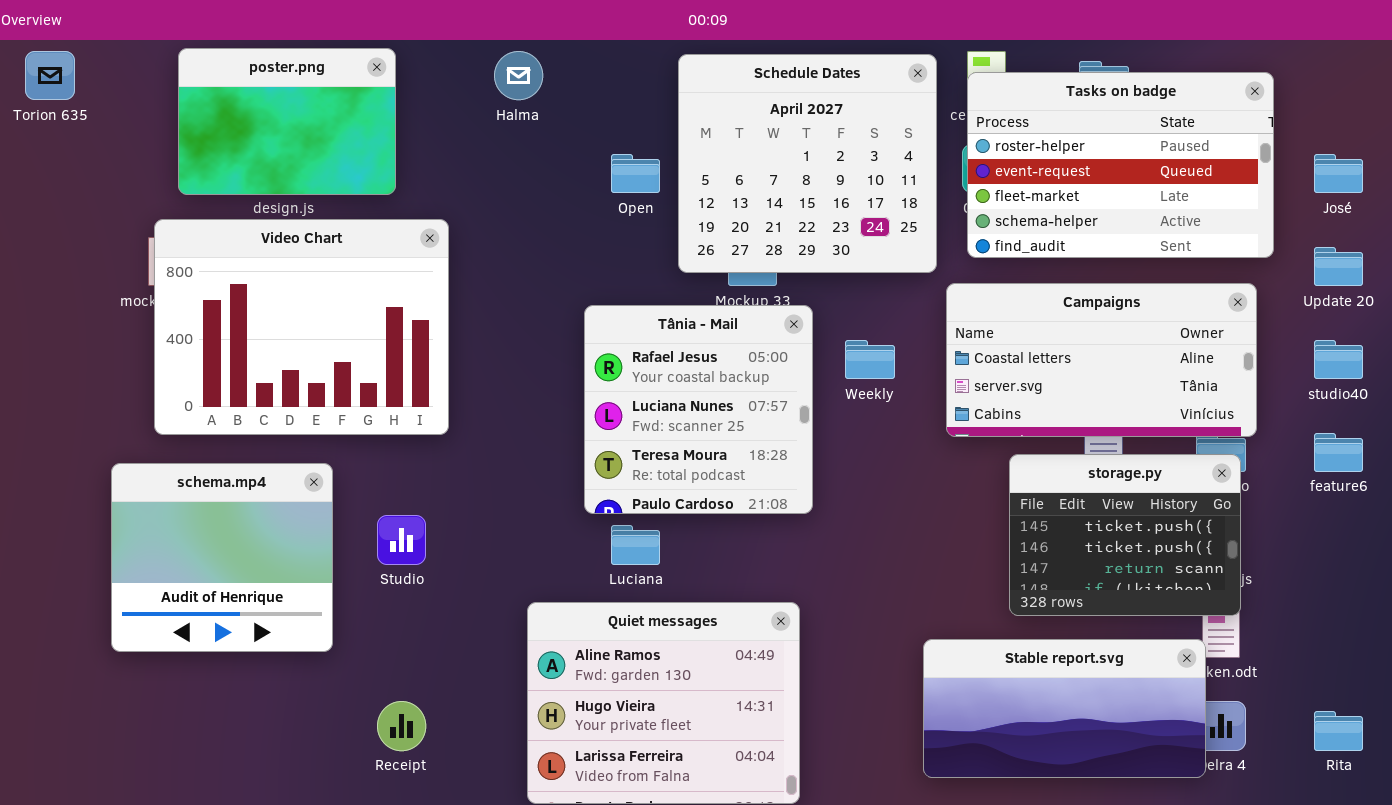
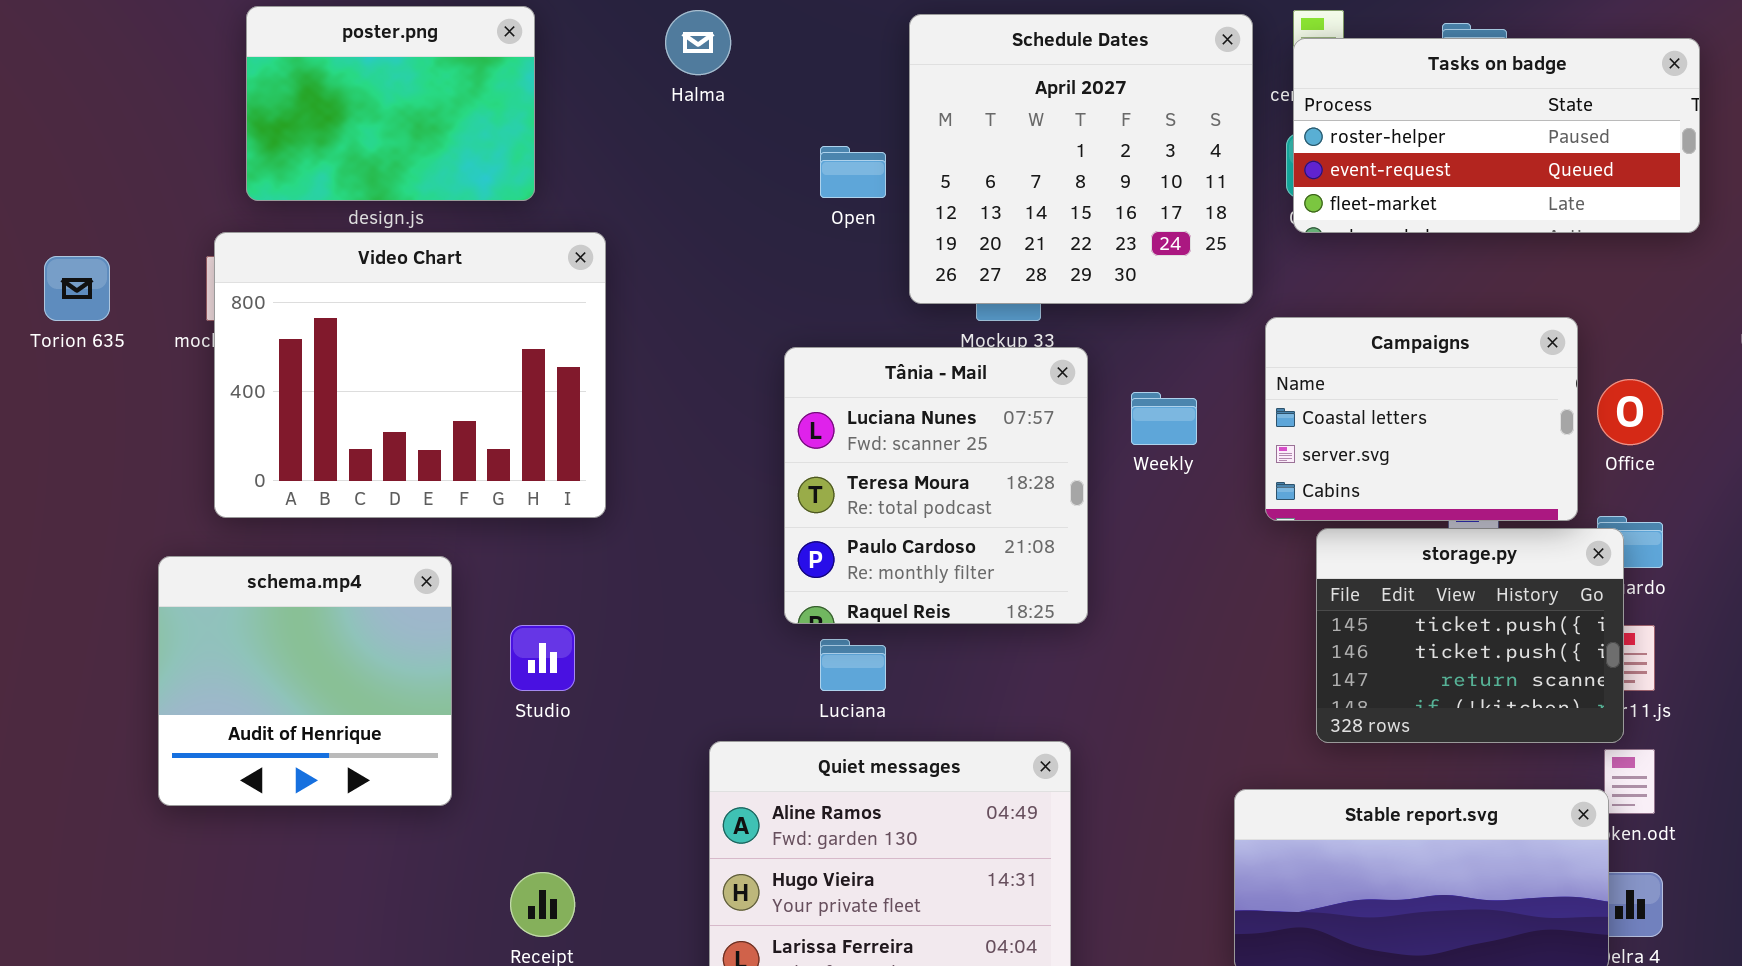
Torion 635: [25,51,75,100] -> [44,256,110,321], moved
Tasks on badge: [967,72,1274,258] -> [1293,38,1700,233], resized
Campaigns: [946,283,1257,437] -> [1265,317,1578,521], resized
Tânia - Mail: [584,305,813,514] -> [784,347,1088,624], scrolled down 1 row
storage.py: [1009,454,1241,616] -> [1316,528,1624,743], moved

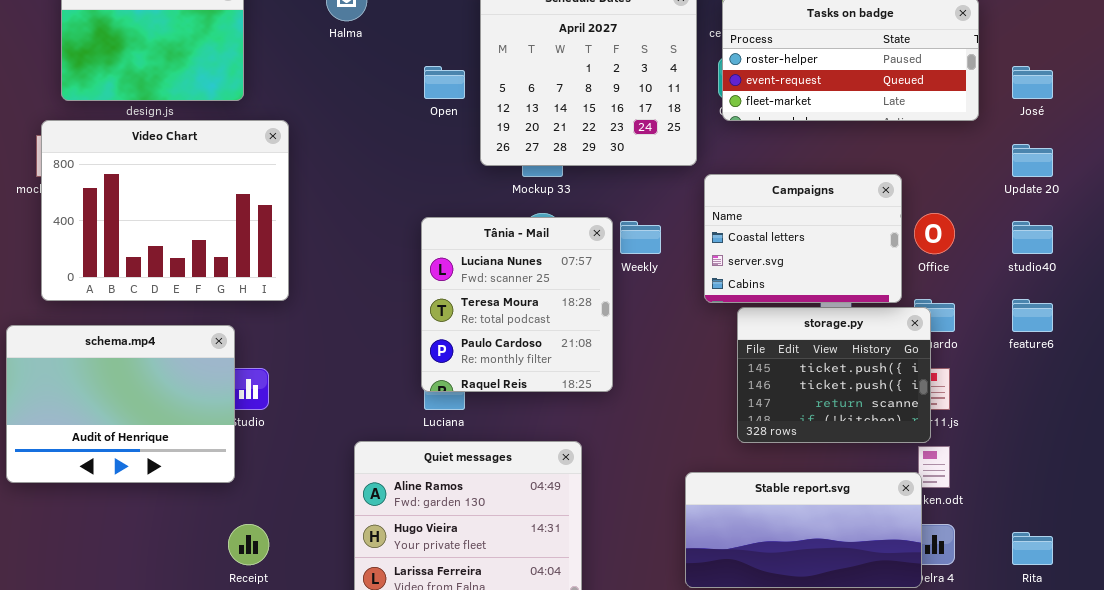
Tânia - Mail: [784,347,1088,624] -> [421,217,613,392], moved
schema.mp4: [158,556,452,806] -> [6,325,235,483], resized

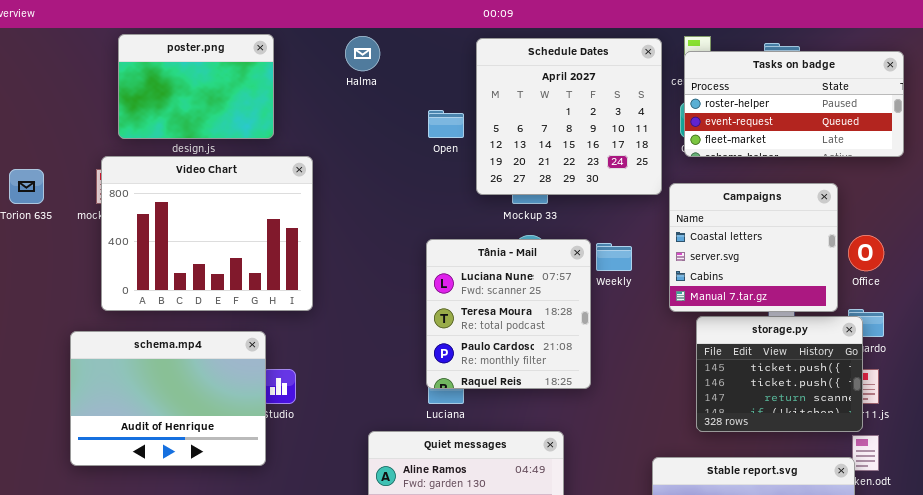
Campaigns: [704,174,902,303] -> [669,183,838,312], resized

